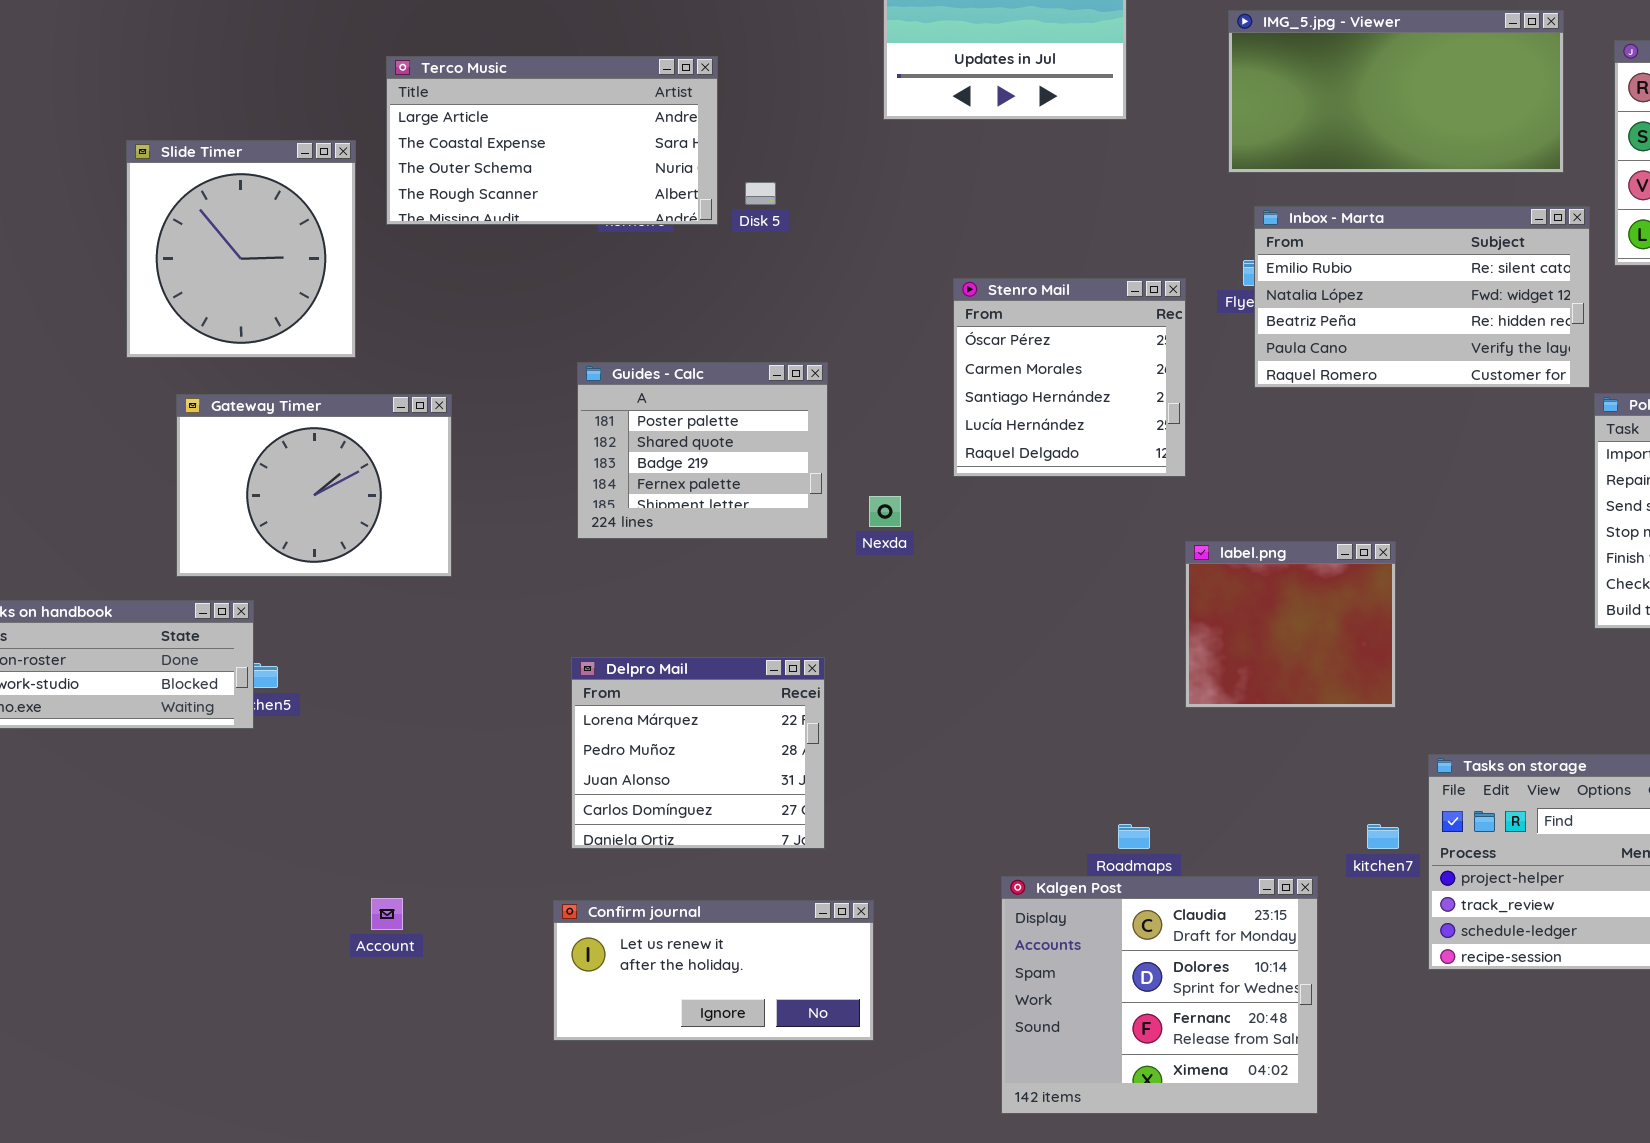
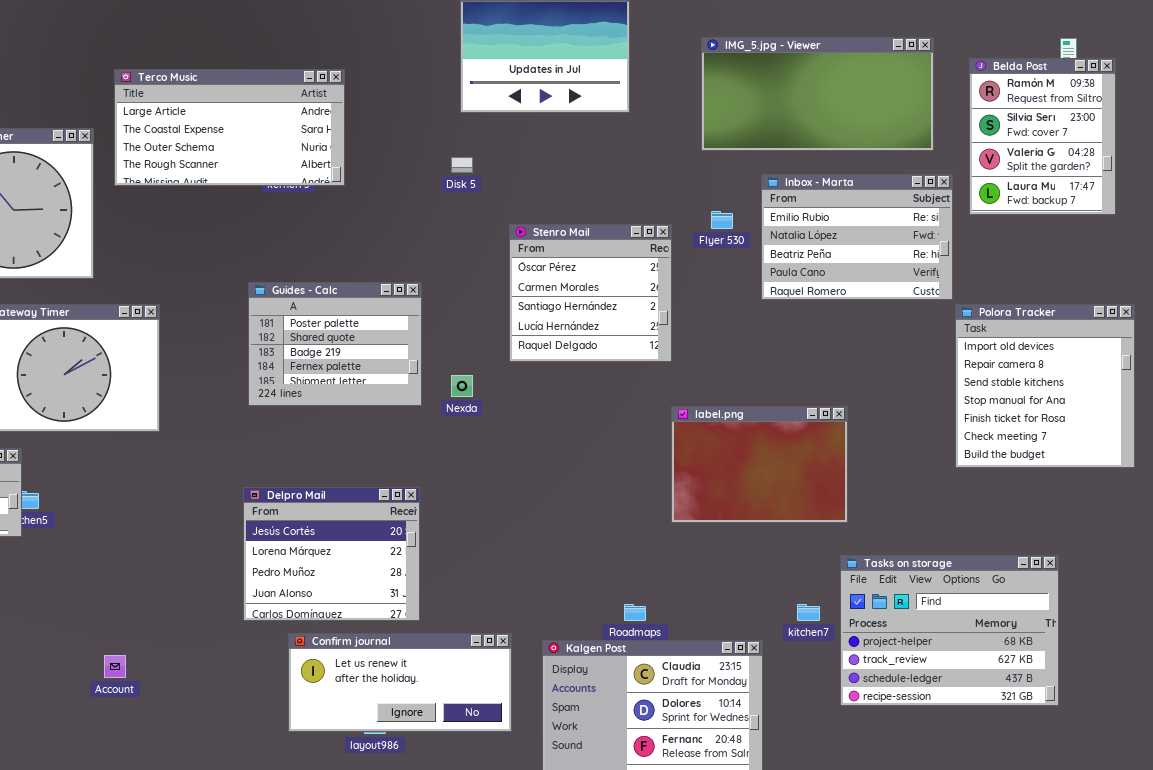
Disk 5: [745,182,776,205] -> [451,157,473,173], moved
Inbox - Marta: [1254,206,1590,388] -> [761,174,953,300], resized
label.png: [1185,541,1396,708] -> [671,406,848,523], resized
Delpro Mail: [571,657,825,849] -> [243,487,420,621], scrolled up 1 row
Confirm journal: [553,900,874,1041] -> [288,633,512,732], moved

